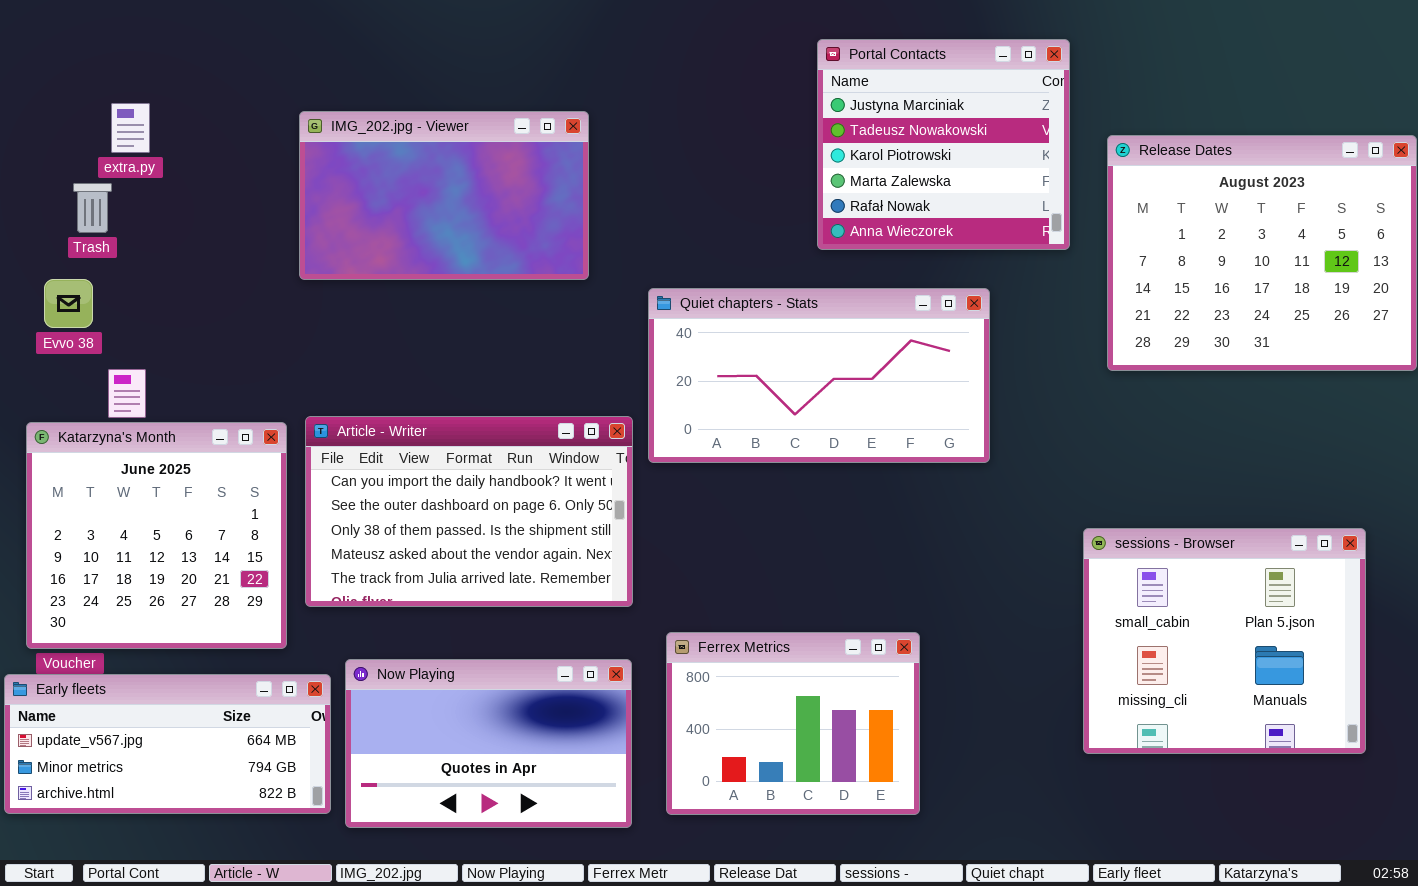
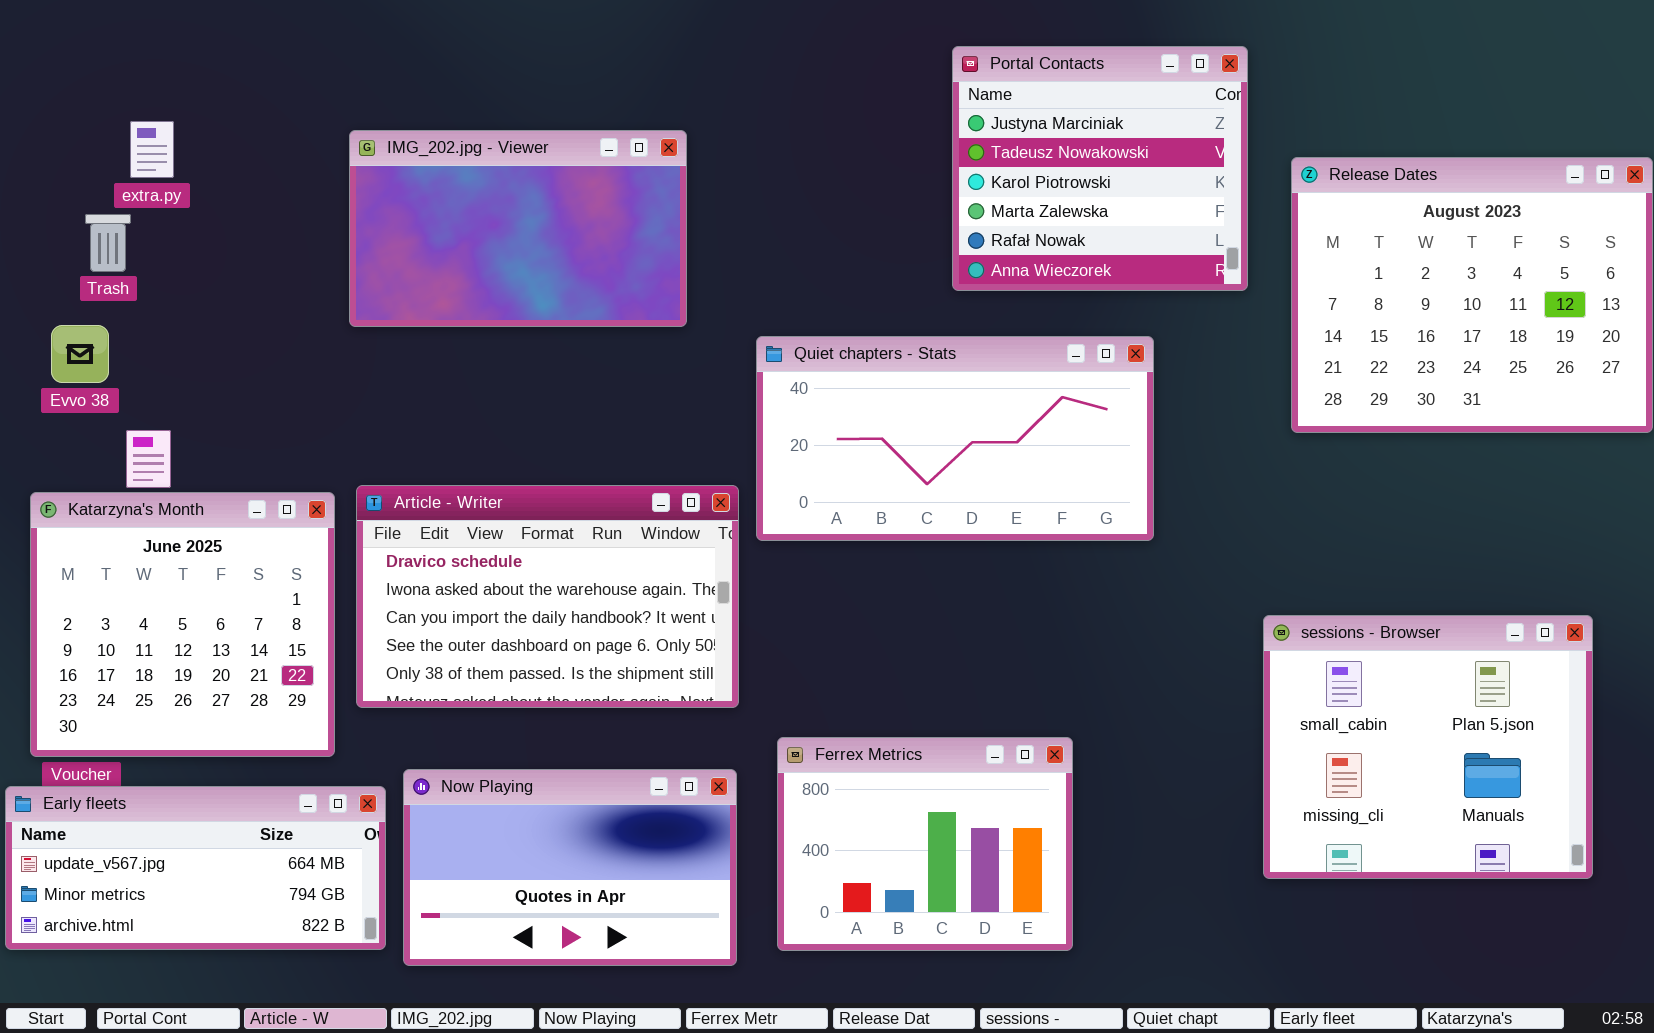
Article - Writer: [305,416,633,607] -> [356,485,739,708], scrolled up 2 rows

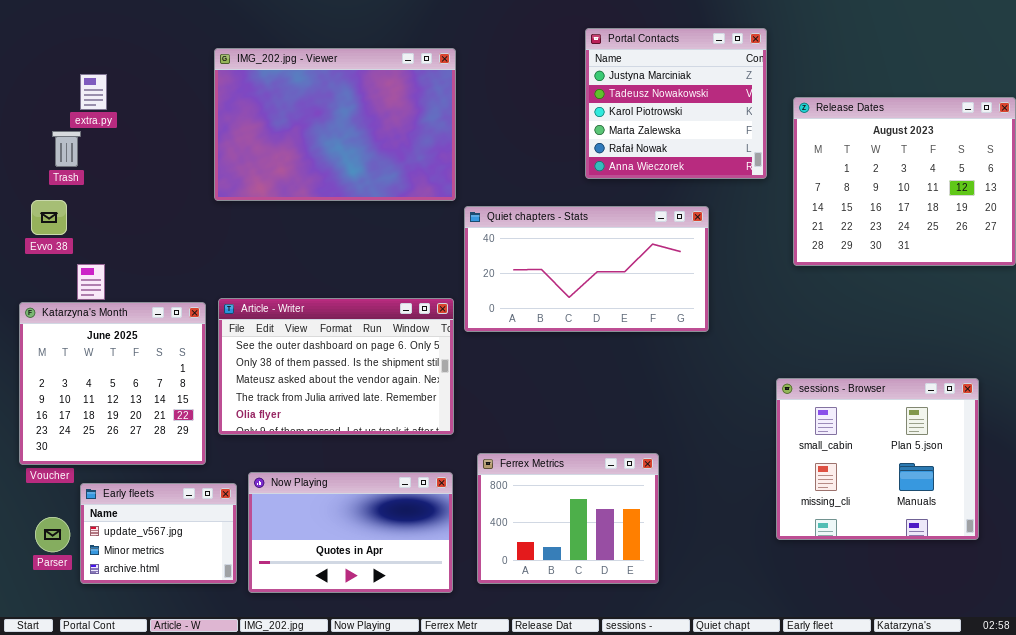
IMG_202.jpg - Viewer: [349,130,687,327] -> [214,48,456,201], resized
Article - Writer: [356,485,739,708] -> [218,298,454,435], scrolled down 3 rows
Early fleets: [5,786,386,950] -> [80,483,237,584], resized

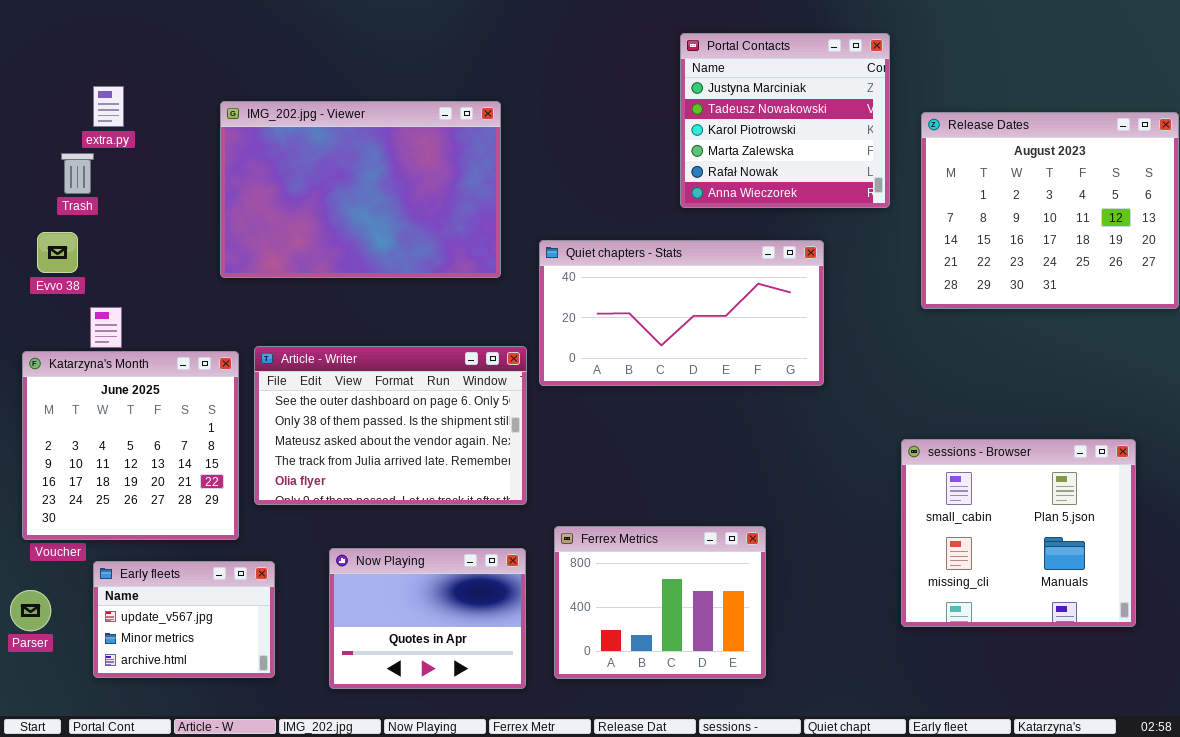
IMG_202.jpg - Viewer: [214,48,456,201] -> [220,101,501,278], moved
Now Playing: [248,472,453,593] -> [329,548,526,689], resized
Parser: [35,517,70,552] -> [10,590,51,631], moved

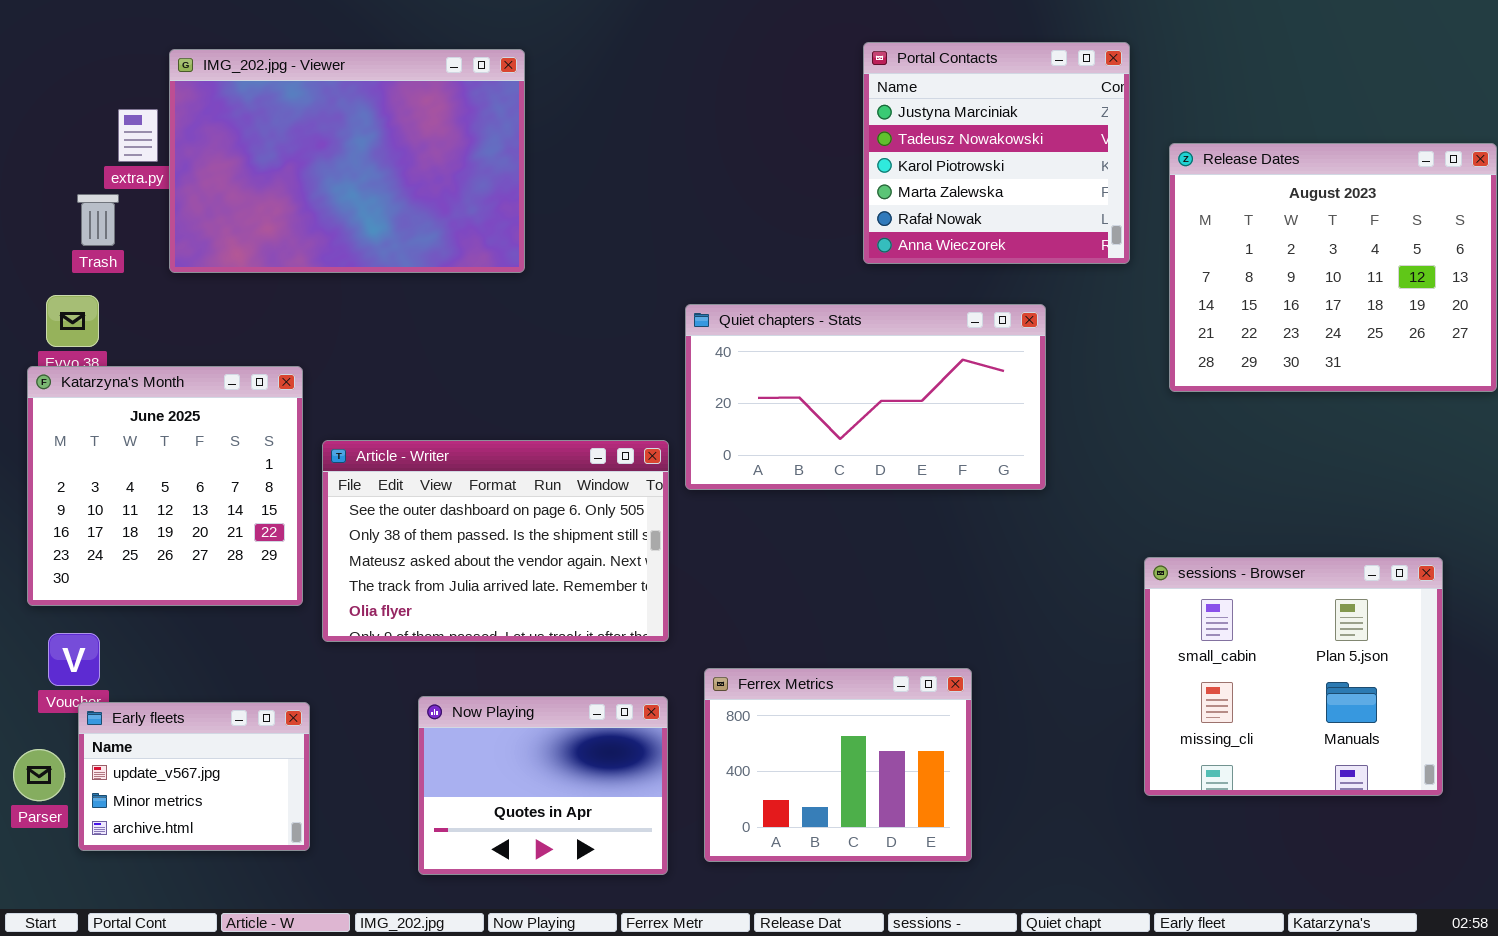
IMG_202.jpg - Viewer: [220,101,501,278] -> [169,49,525,273], moved
Katarzyna's Month: [22,351,239,540] -> [27,366,303,606], moved
Early fleets: [93,561,275,678] -> [78,702,310,851], moved

